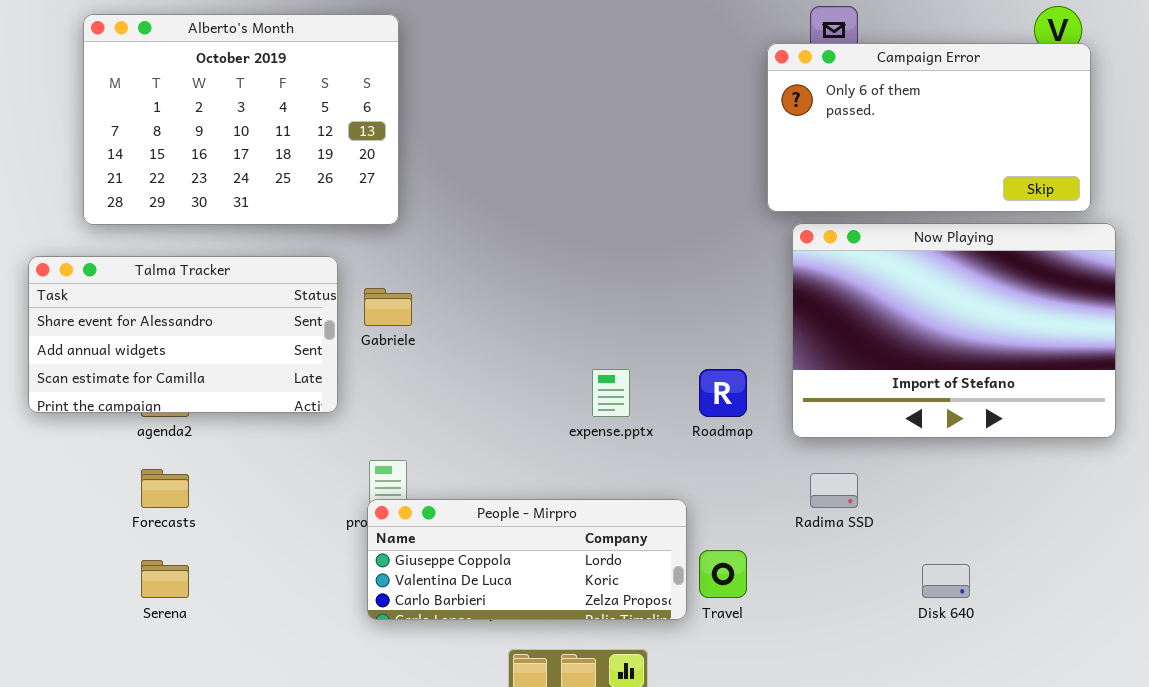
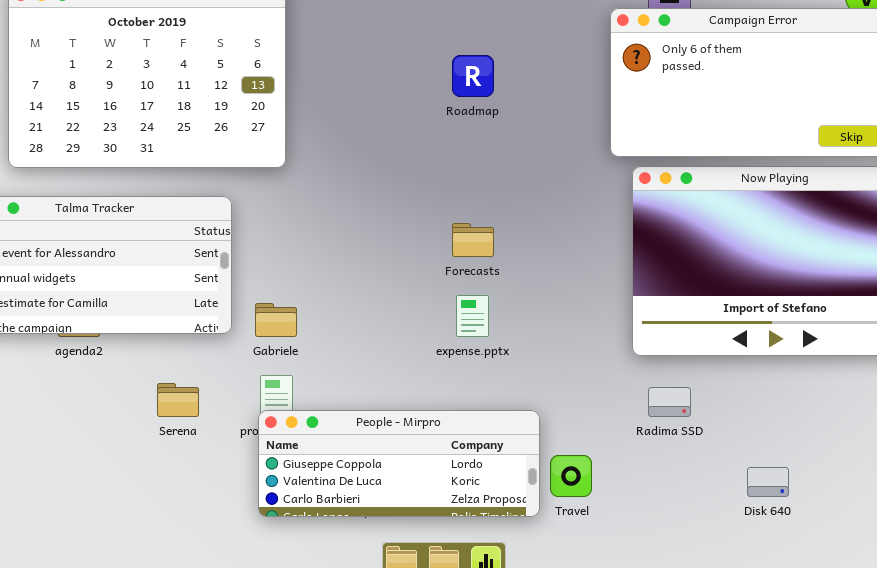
Gabriele: [364,288,412,326] -> [255,303,297,337], moved
Roadmap: [699,369,747,417] -> [452,55,494,97], moved
Forecasts: [141,469,189,508] -> [452,223,494,257], moved
Serena: [141,560,189,598] -> [157,383,199,417], moved

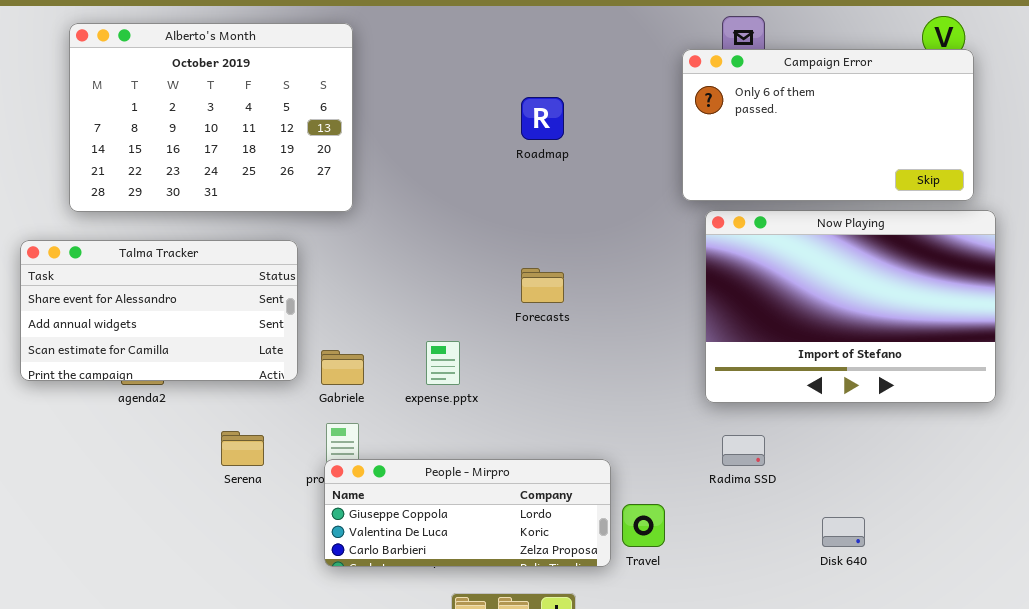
expense.pptx: [456,295,489,337] -> [426,341,460,385], moved

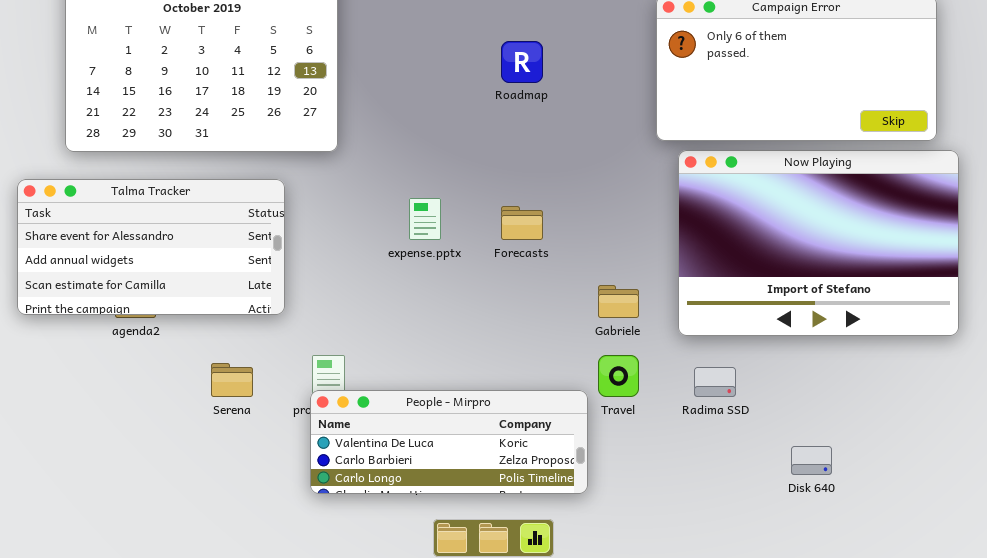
expense.pptx: [426,341,460,385] -> [409,198,441,240], moved
Gabriele: [321,350,364,385] -> [598,285,639,318], moved
People - Mirpro: [324,459,611,567] -> [310,390,588,494], scrolled down 1 row
Travel: [622,504,665,547] -> [598,355,639,397], moved

